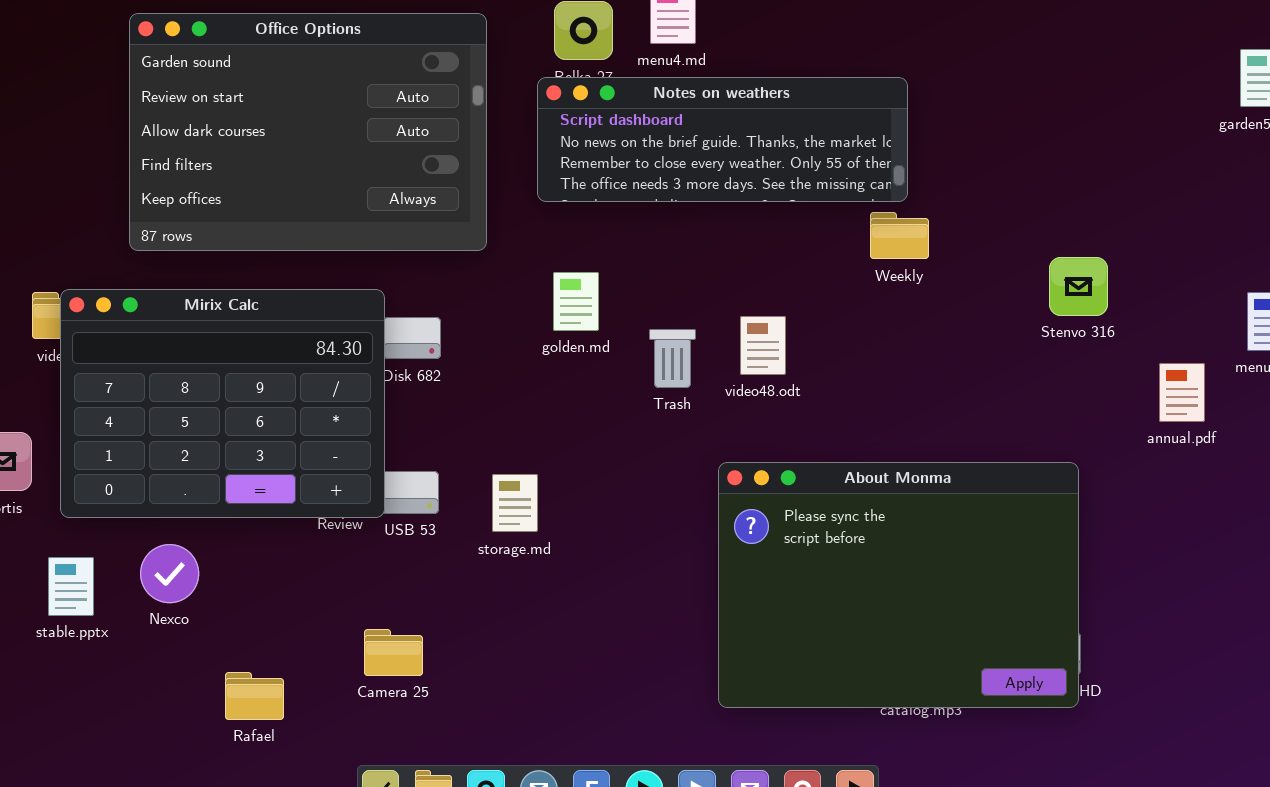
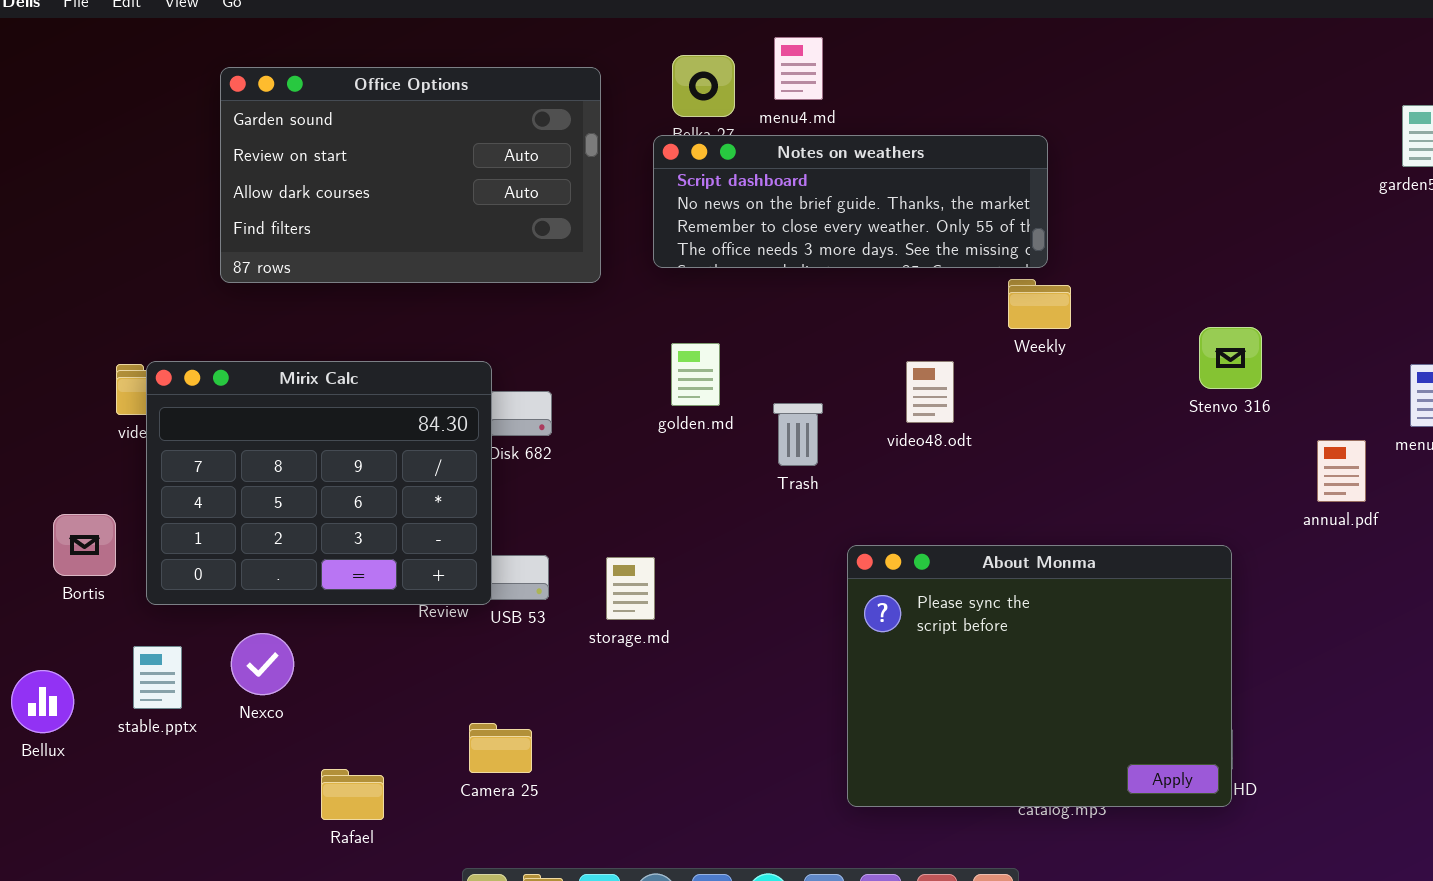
Office Options: [129,13,487,251] -> [220,67,601,283], resized
video48.odt: [740,316,786,375] -> [906,361,954,423], moved

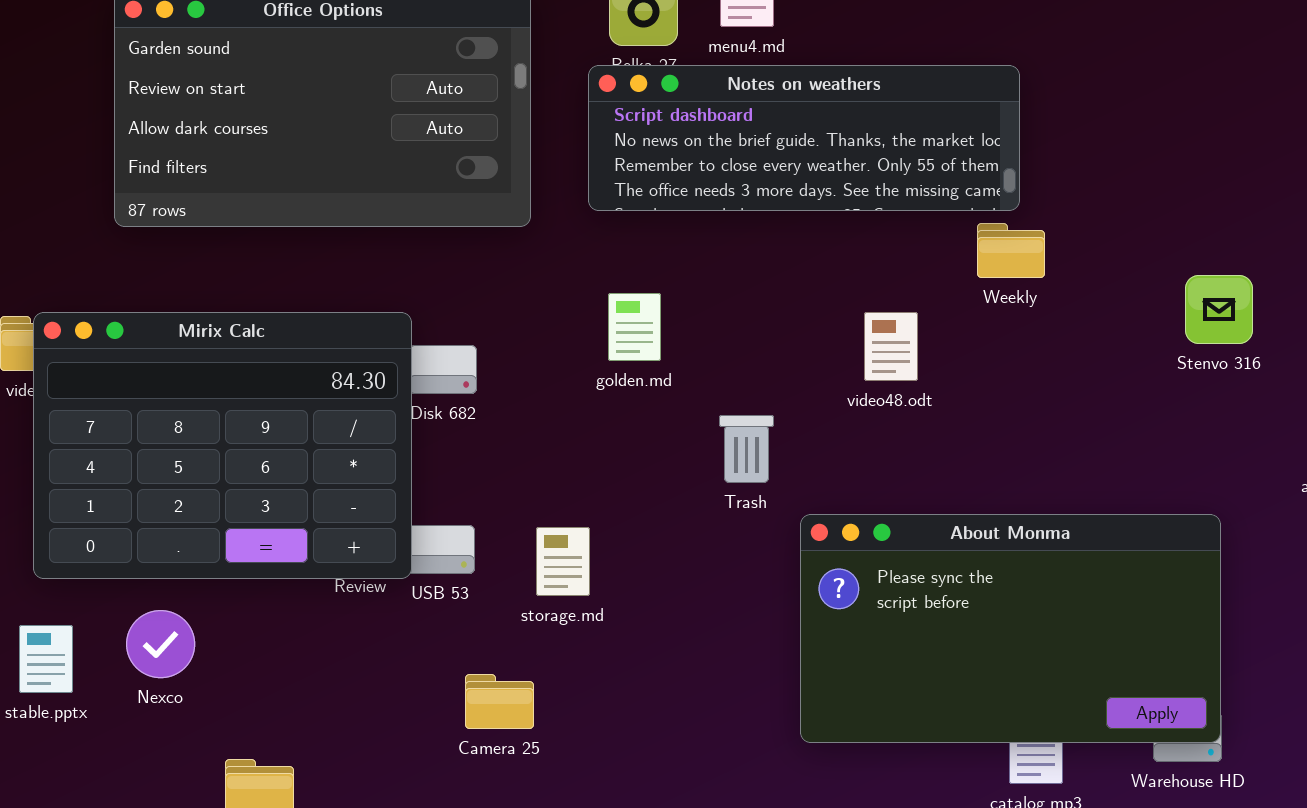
Trash: [773,403,823,466] -> [719,415,774,483], moved
About Monma: [847,545,1232,807] -> [800,514,1221,743], resized
Camera 25: [469,723,532,773] -> [465,674,534,729], moved

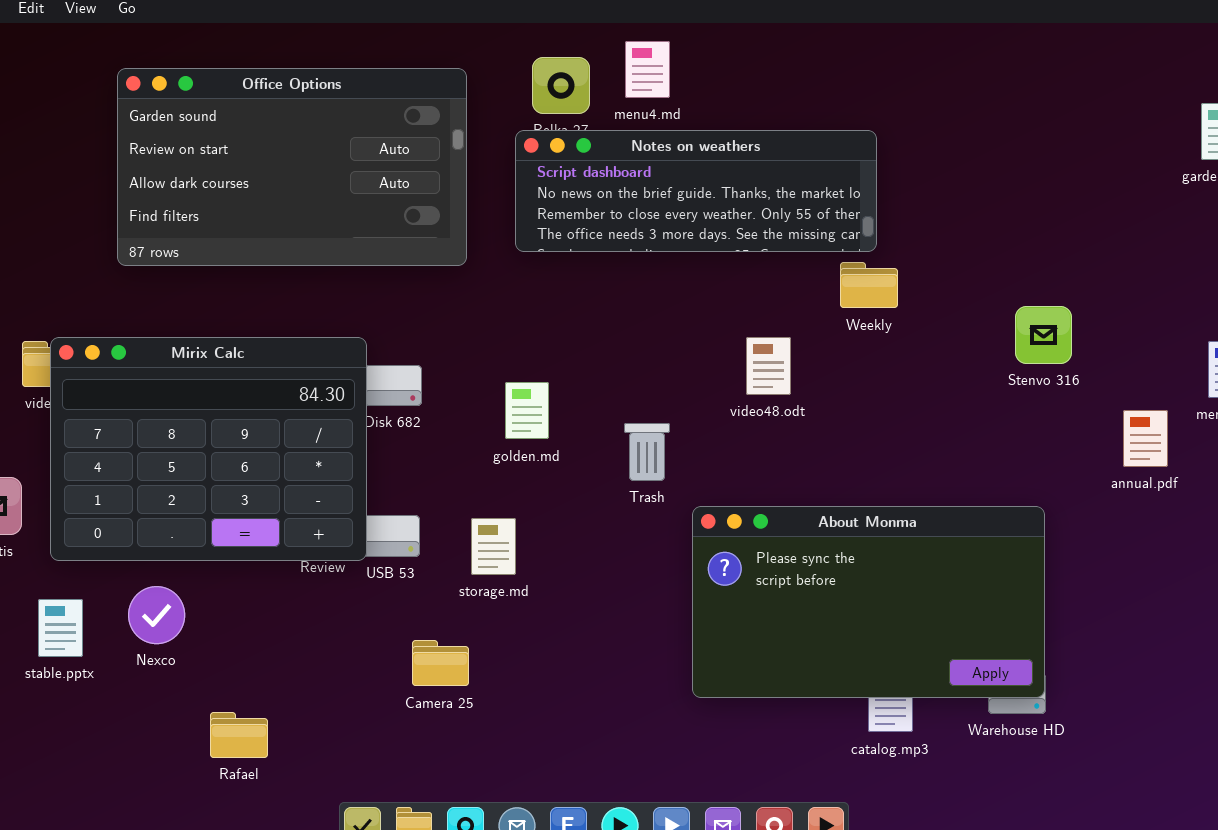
golden.md: [608,293,661,361] -> [505,382,549,439], moved

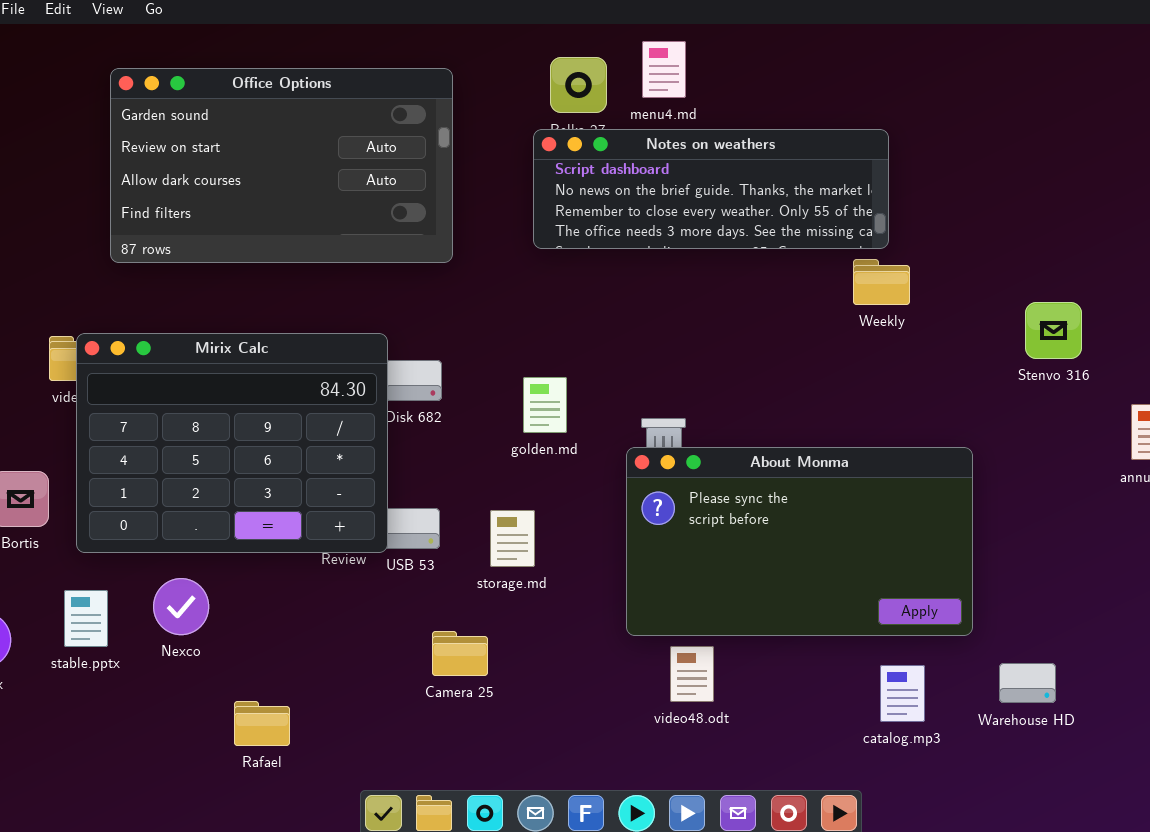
Office Options: [117,68,467,266] -> [110,68,453,263], moved
video48.odt: [746,337,791,395] -> [670,646,714,702], moved
About Monma: [692,506,1045,698] -> [626,447,973,636], moved

